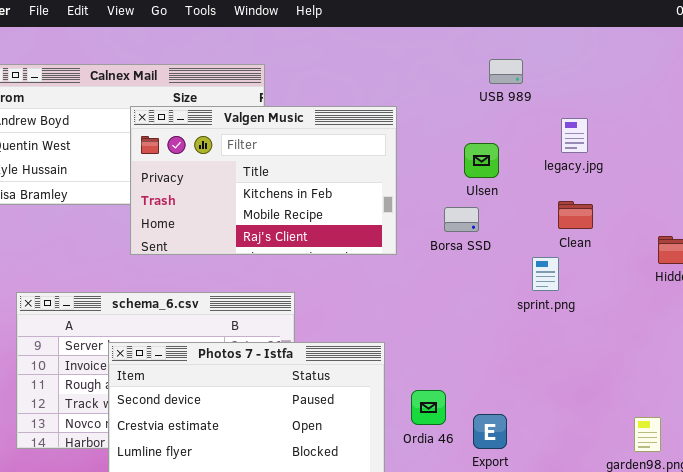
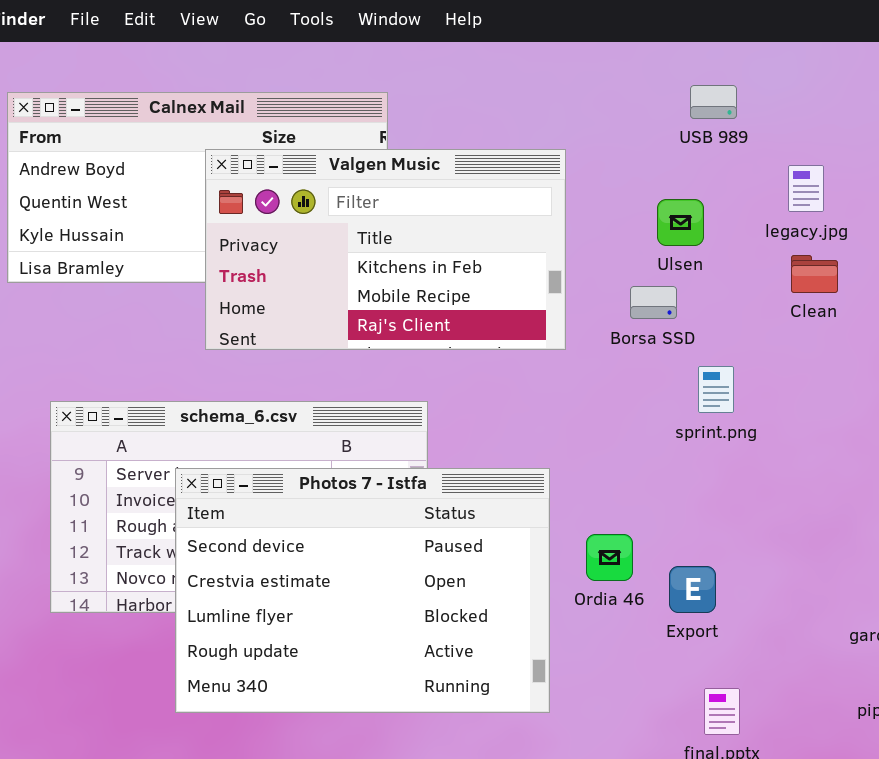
Clean: [558,201,593,229] -> [791,255,838,293], moved
sprint.png: [532,257,559,291] -> [698,366,734,413], moved

